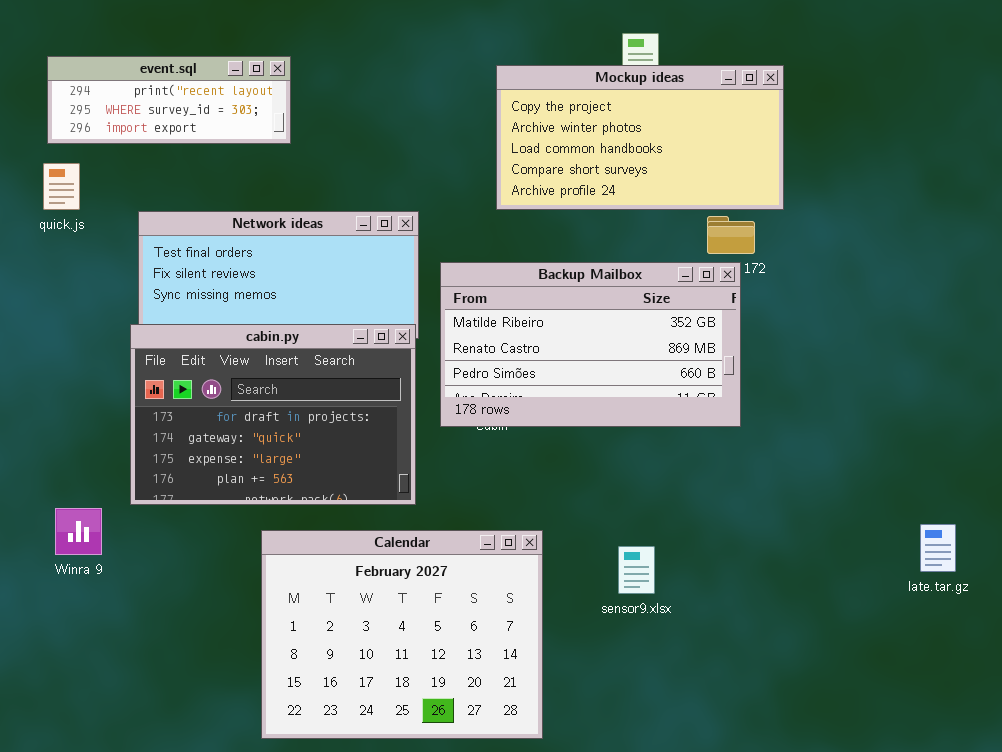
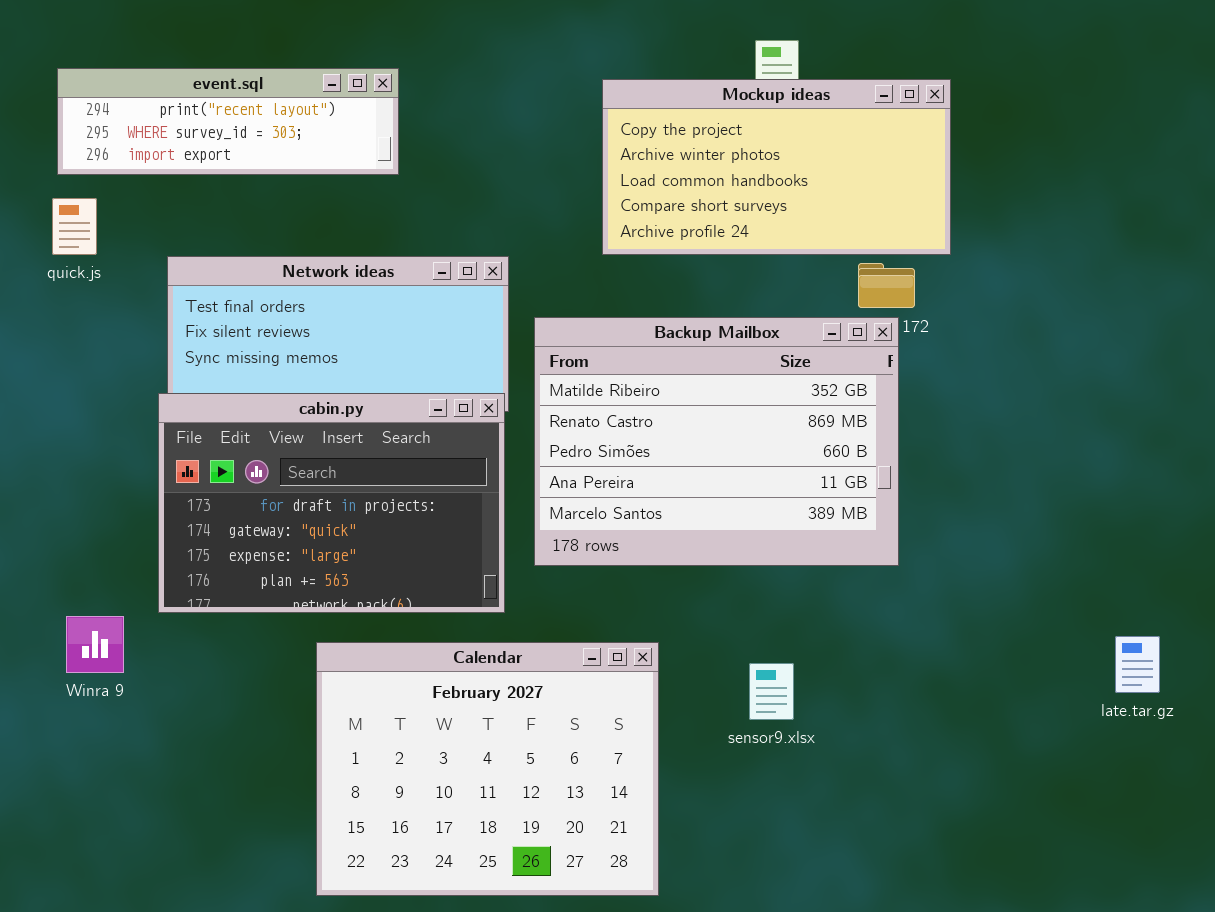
event.sql: [47,56,291,144] -> [57,68,399,175], resized
Backup Mailbox: [440,262,741,427] -> [534,317,899,566], resized

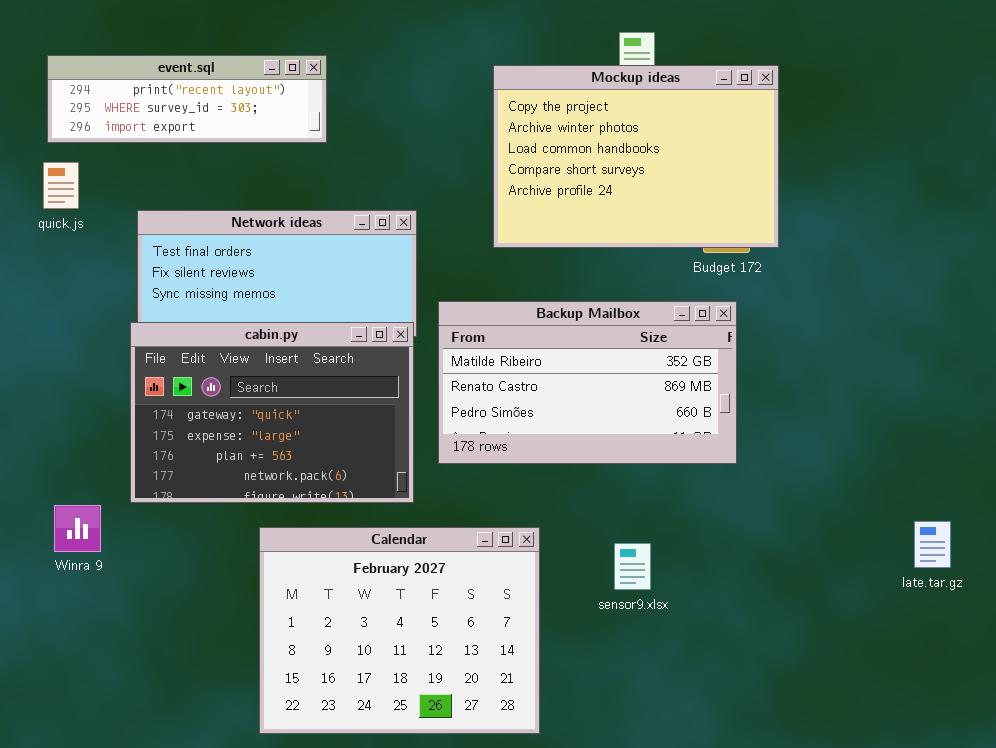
Mockup ideas: [602,79,951,255] -> [493,65,779,248], resized
Backup Mailbox: [534,317,899,566] -> [438,301,737,464], resized
cabin.py: [158,393,505,613] -> [130,322,414,503], scrolled down 1 row

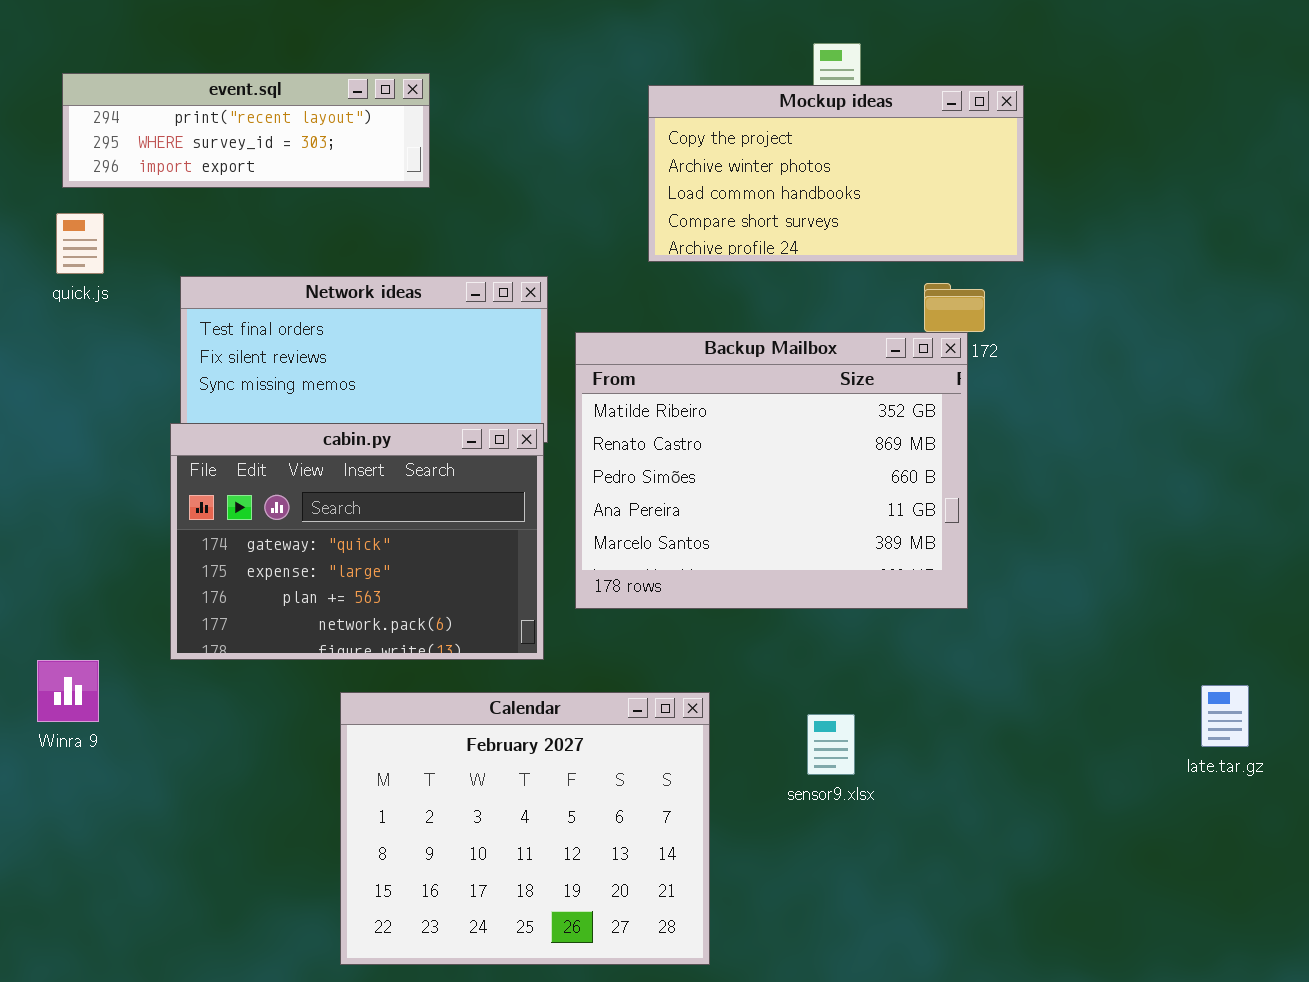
Mockup ideas: [493,65,779,248] -> [648,85,1024,262], resized
Backup Mailbox: [438,301,737,464] -> [575,332,968,609], resized
Winra 9: [54,505,101,552] -> [37,660,99,722], moved

